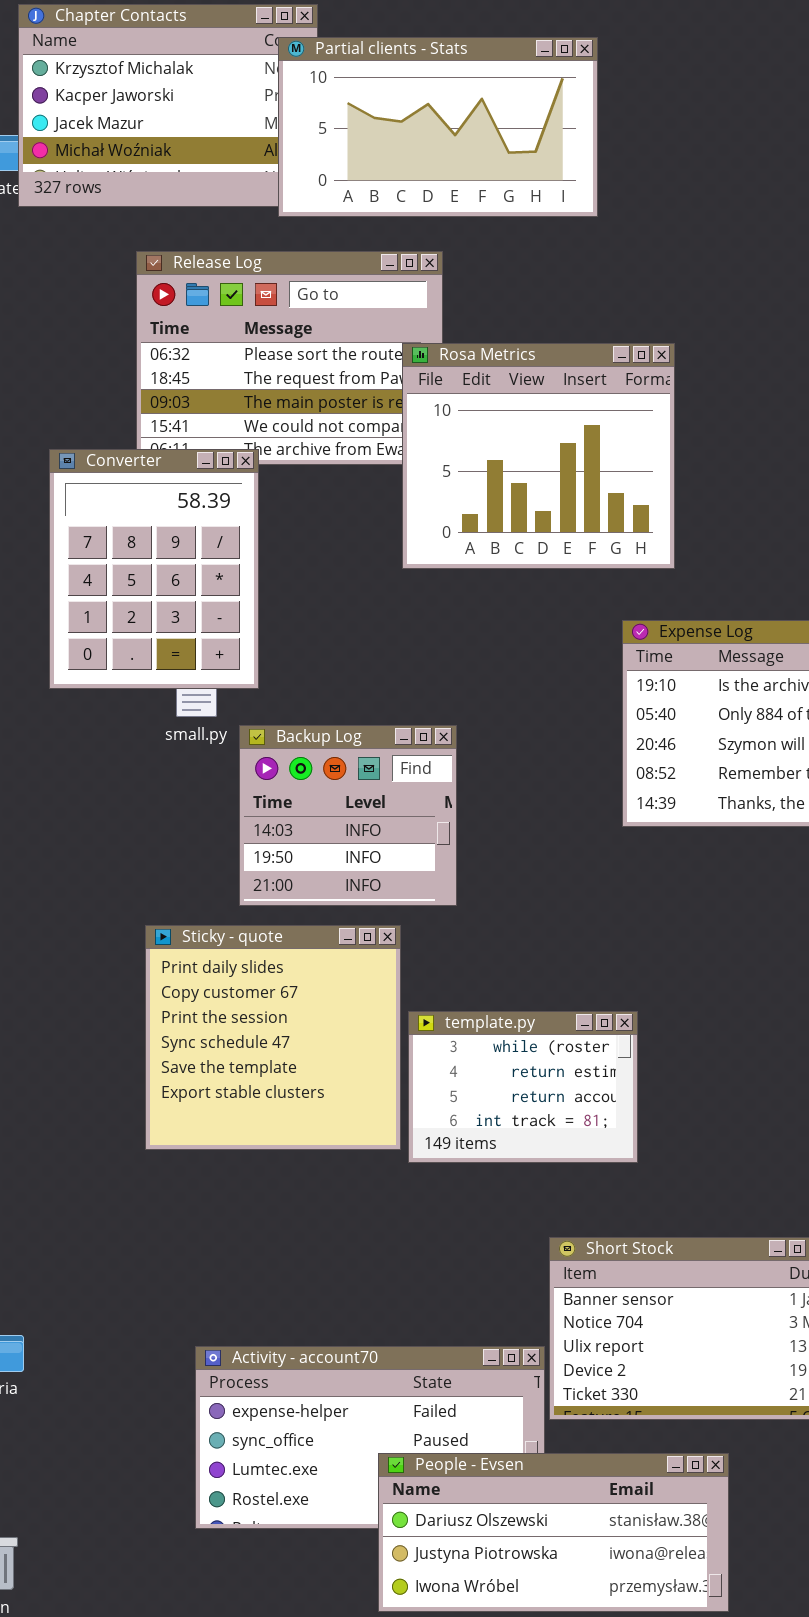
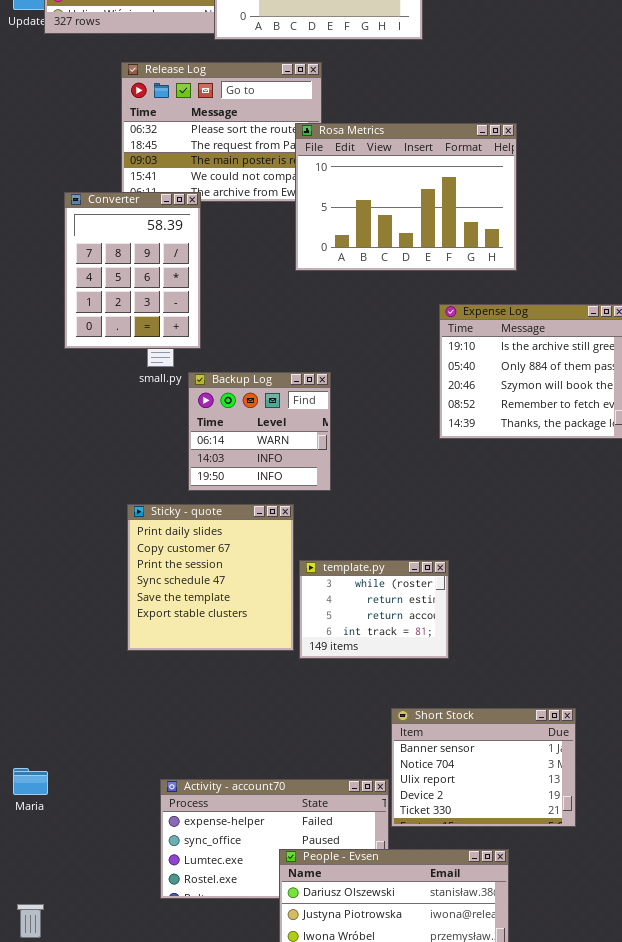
Rosa Metrics: [402,343,675,569] -> [295,123,517,271], resized
Backup Log: [239,725,457,906] -> [188,372,331,491], scrolled up 1 row

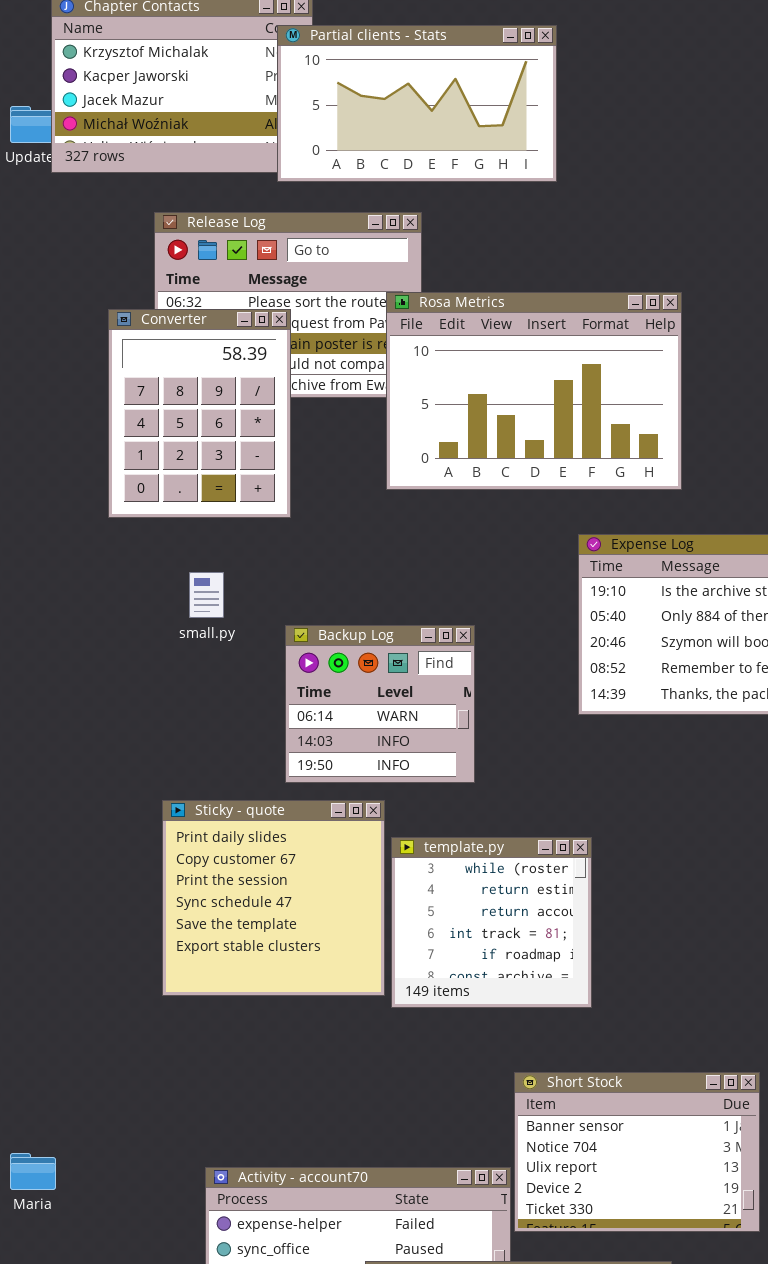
Converter: [64,192,201,349] -> [108,309,291,518], moved
Backup Log: [188,372,331,491] -> [285,625,475,783], moved
template.py: [299,560,449,659] -> [391,837,592,1008], resized

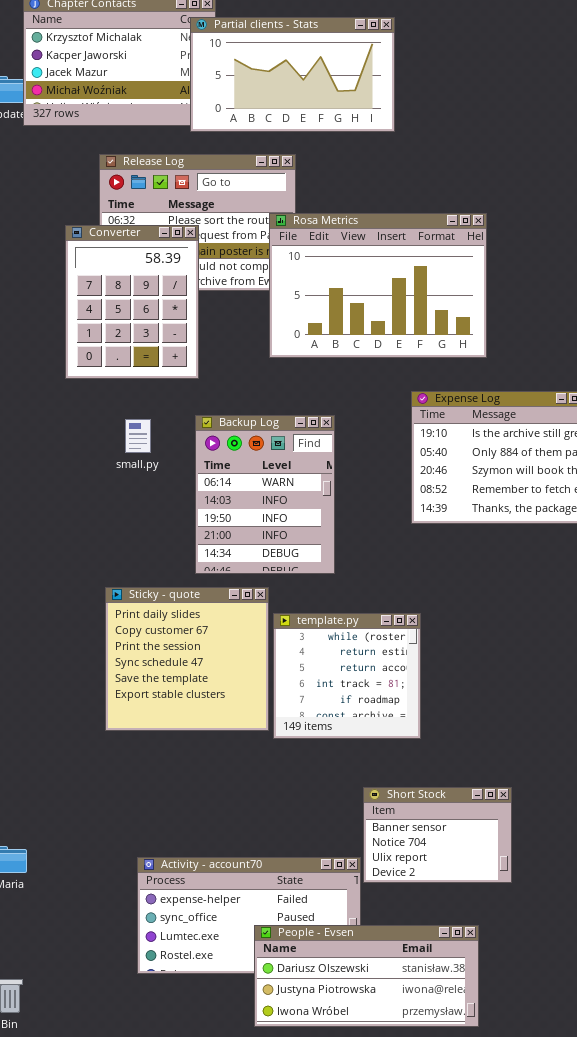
Backup Log: [285,625,475,783] -> [195,415,335,574], resized
Short Stock: [514,1072,760,1232] -> [363,787,512,883], resized

